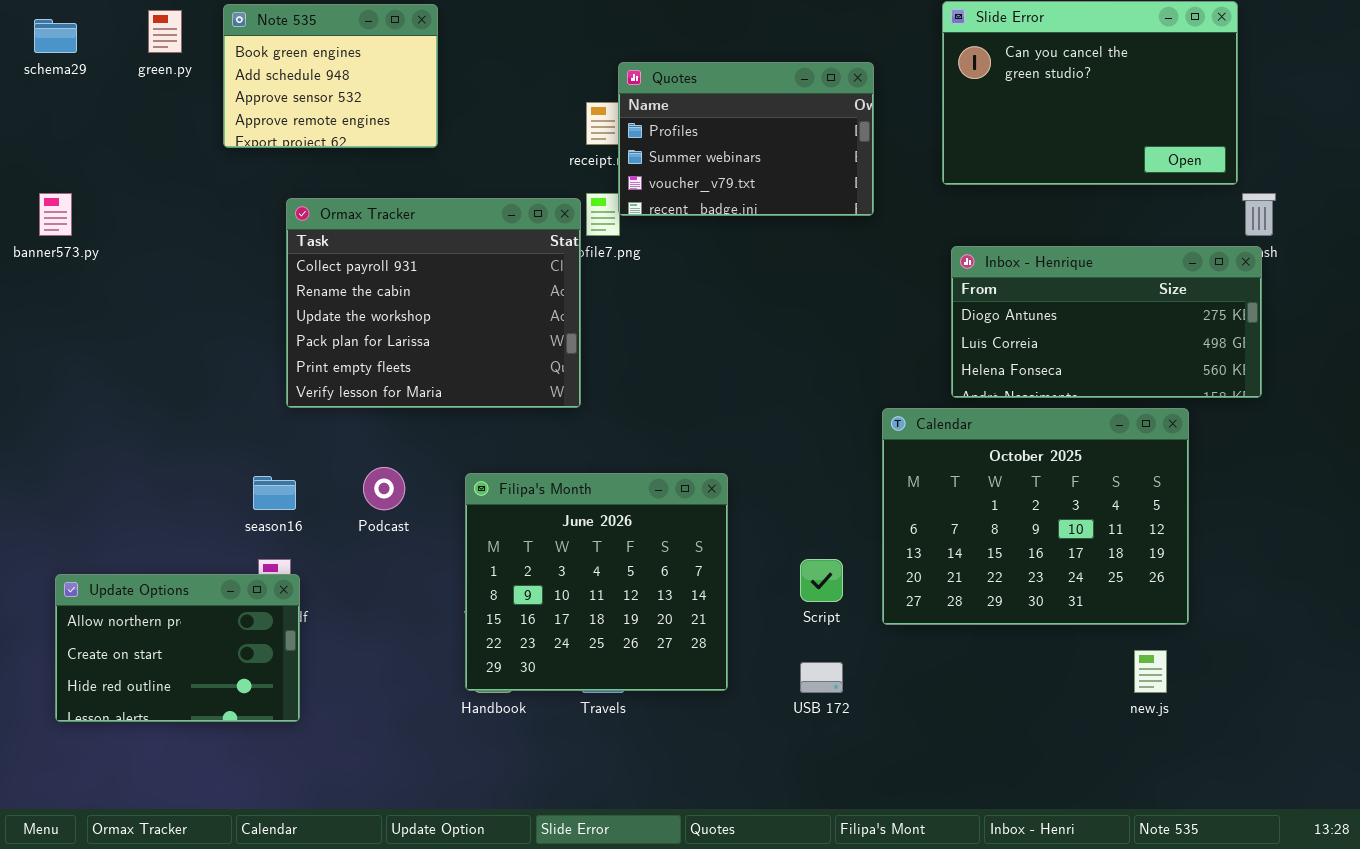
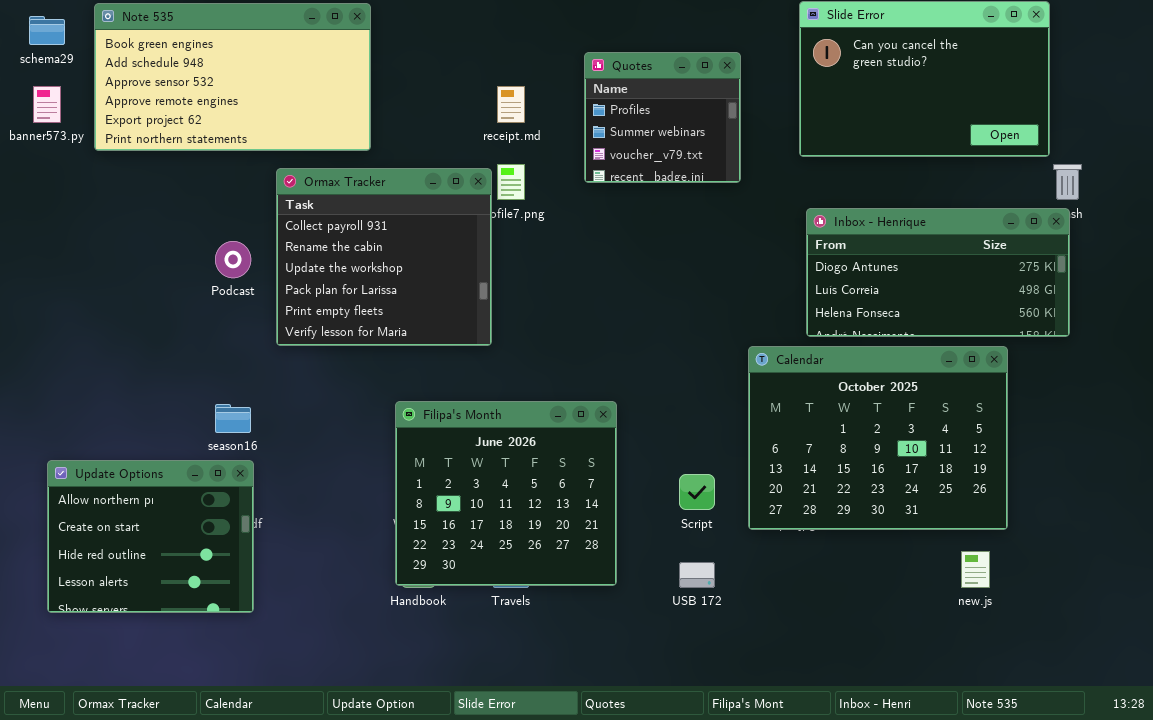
Note 535: [223,4,438,148] -> [94,3,371,151], resized
Quotes: [618,62,874,216] -> [584,52,741,183], resized
banner573.py: [39,193,72,236] -> [33,86,61,123], moved
Ormax Tracker: [286,198,581,408] -> [276,168,492,346], resized
Podcast: [363,467,405,510] -> [215,241,251,278], moved
Update Options: [55,574,300,722] -> [47,460,254,613], resized

